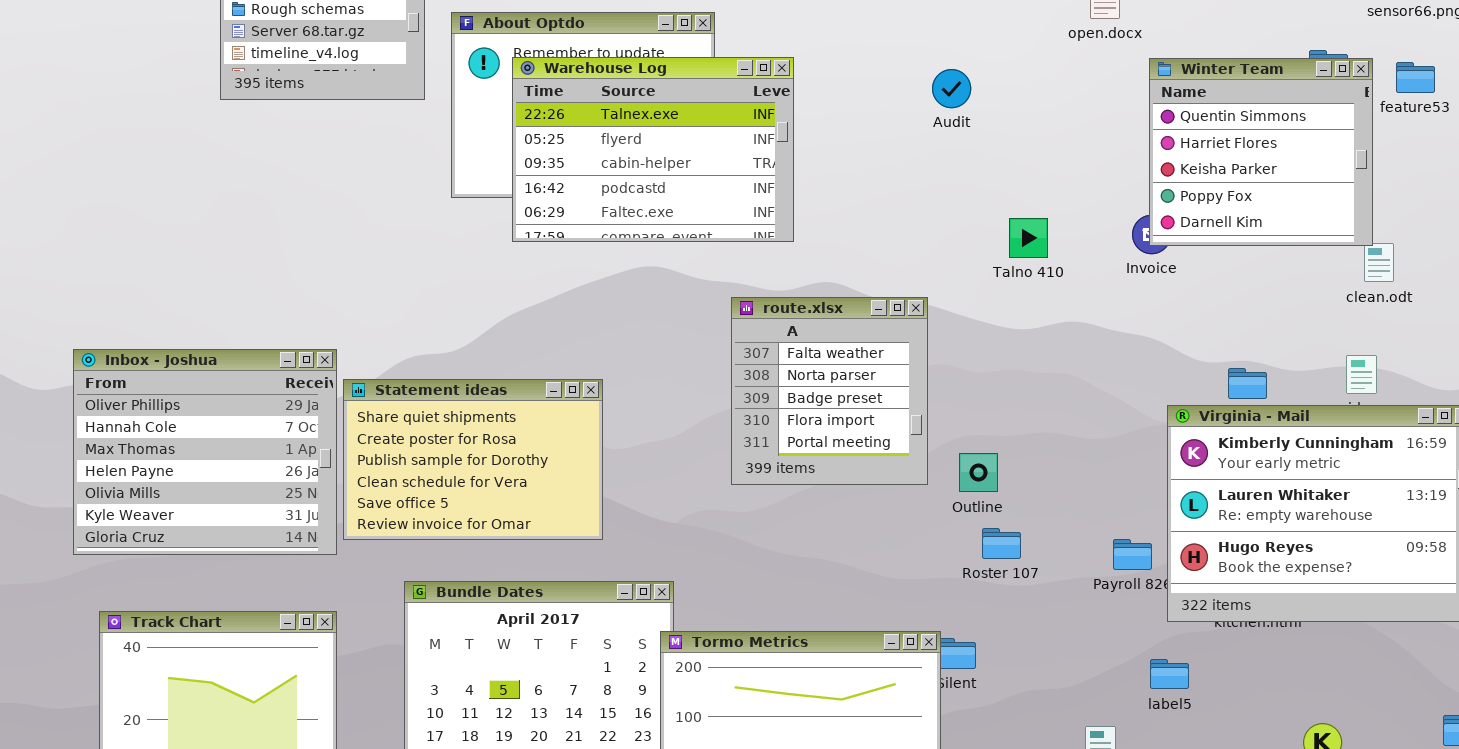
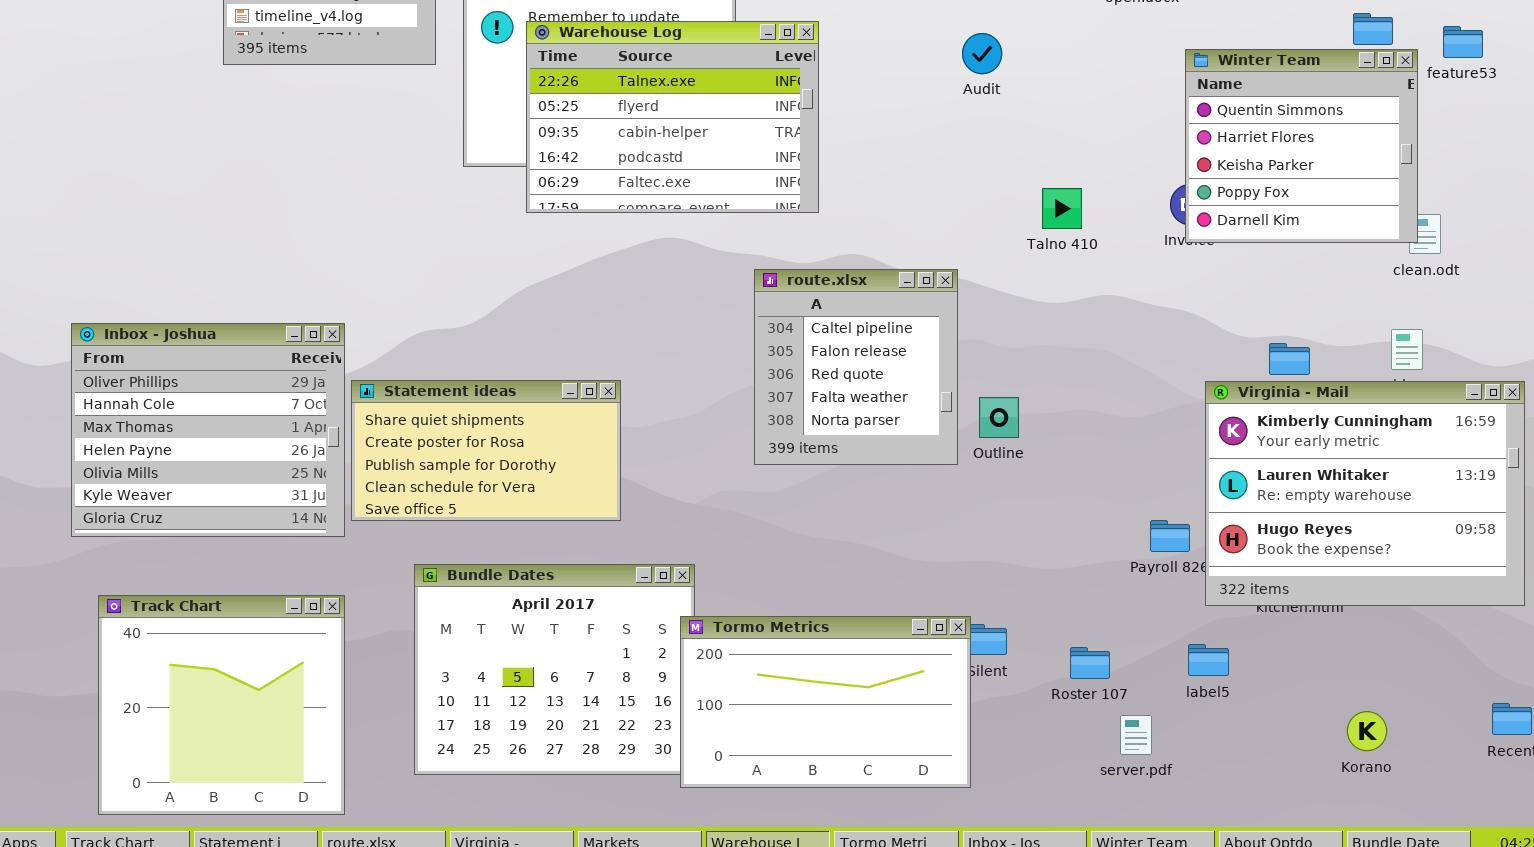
Winter Team: [1149,58,1373,246] -> [1185,49,1418,243], moved
route.xlsx: [731,297,928,485] -> [754,269,958,465], scrolled up 3 rows
Statement ideas: [343,379,603,540] -> [351,380,621,521], resized
Outline: [959,453,998,492] -> [979,397,1019,438], moved
Roster 107: [982,528,1021,559] -> [1070,647,1110,679], moved

